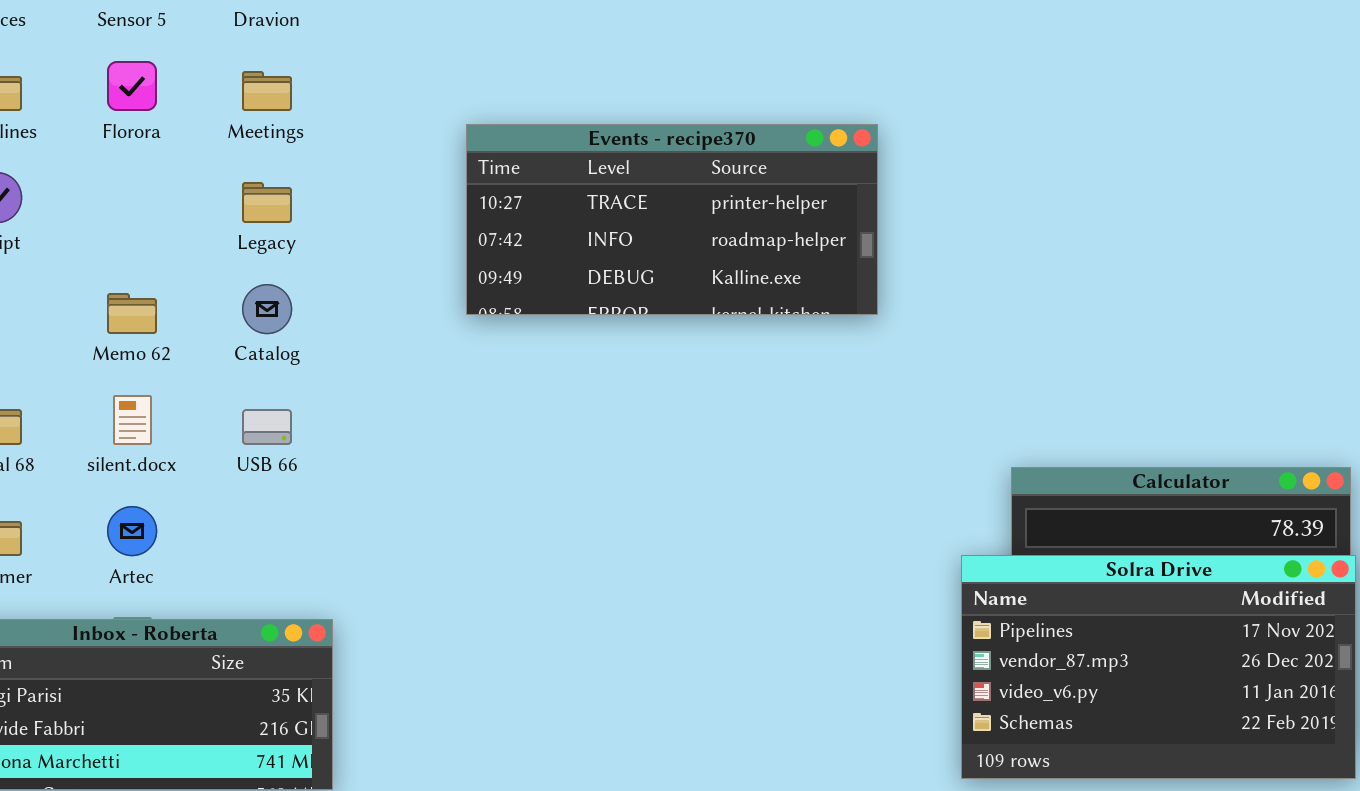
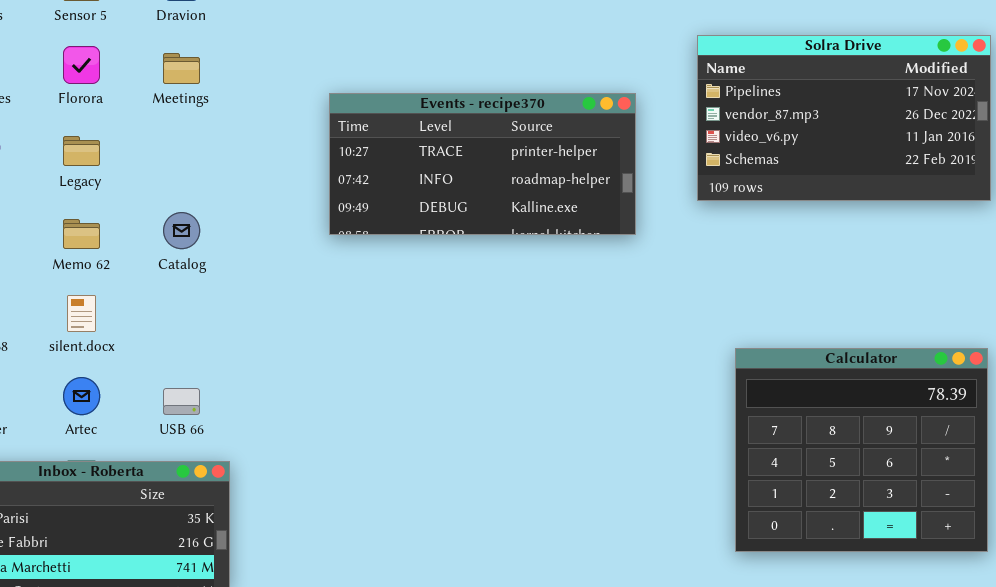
Legacy: [242,182,292,223] -> [63,136,100,166], moved
USB 66: [242,409,292,445] -> [163,388,200,415], moved
Solra Drive: [961,555,1356,779] -> [697,35,991,201], moved

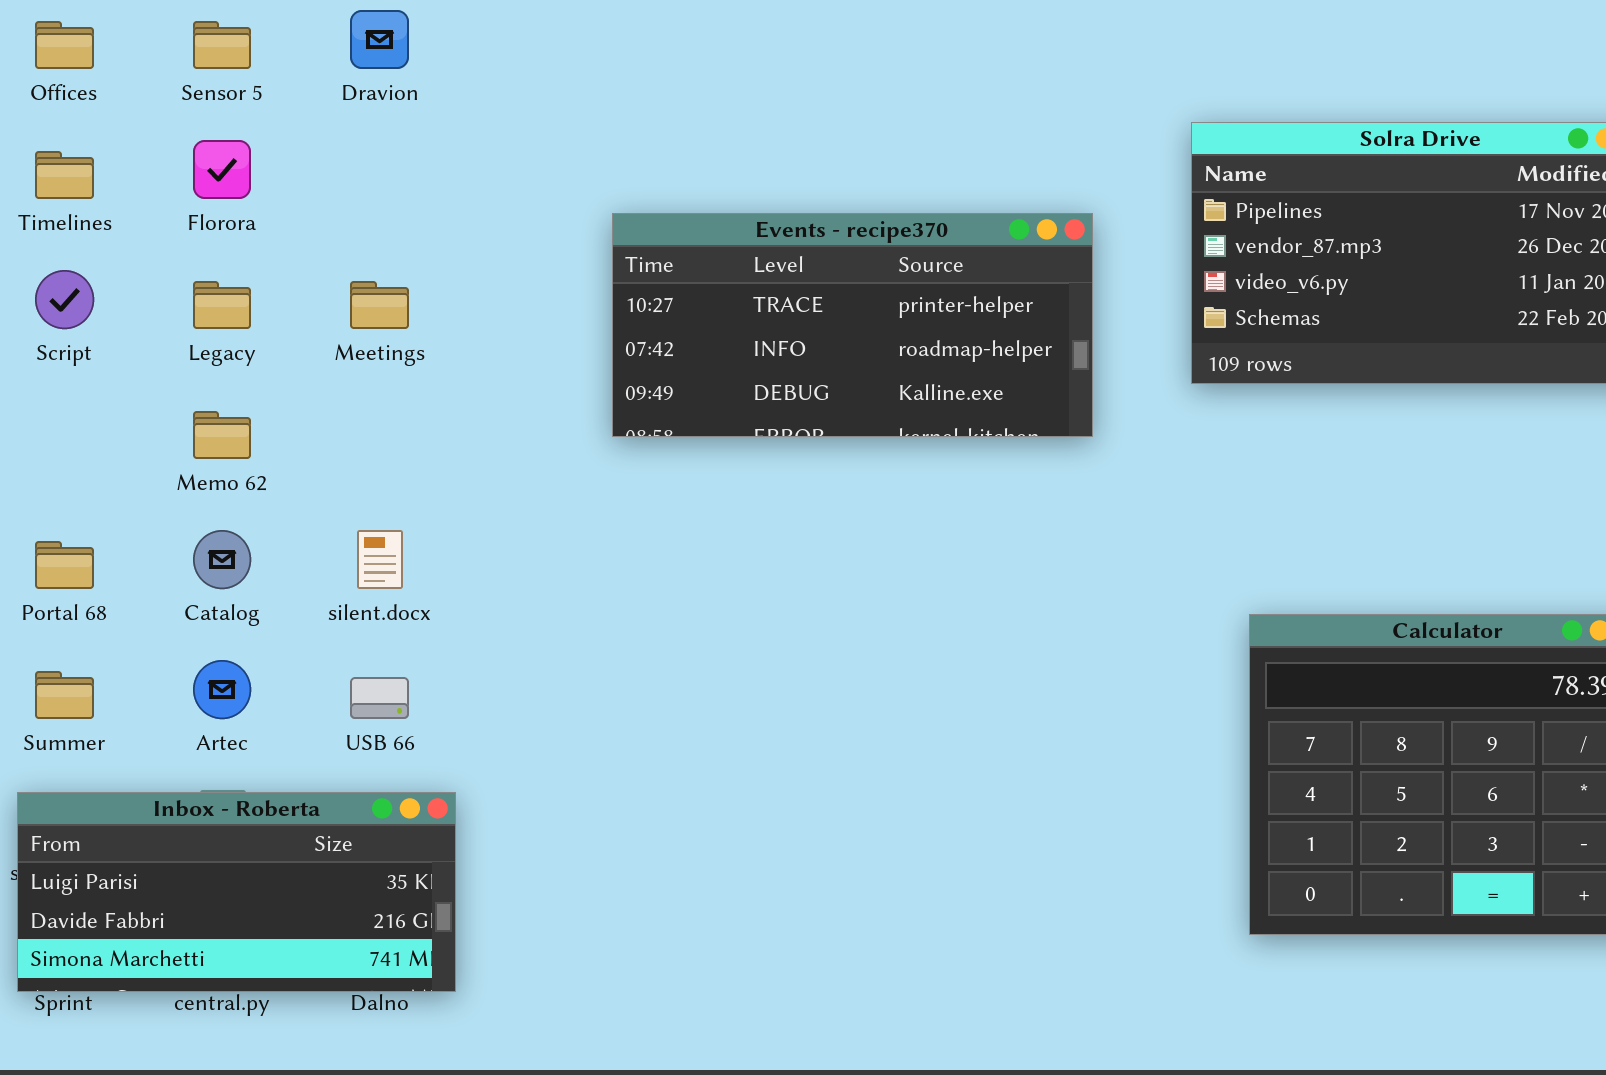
Meetings: [163,53,200,84] -> [350,281,409,329], moved
Catalog: [163,212,200,249] -> [193,530,251,589], moved
silent.docx: [67,295,96,332] -> [357,530,403,589], moved

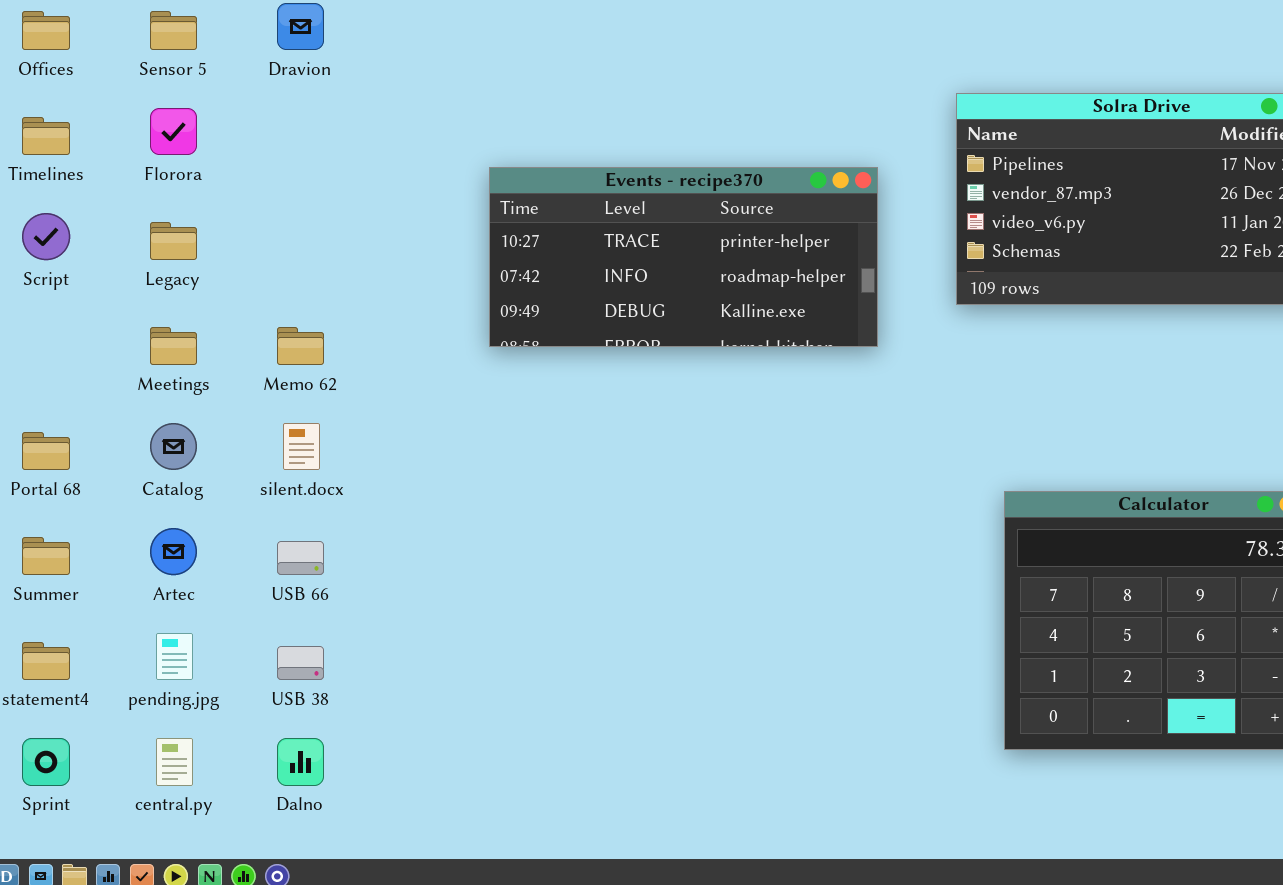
Meetings: [350,281,409,329] -> [150,327,197,365], moved
Memo 62: [193,411,251,459] -> [277,327,324,365], moved
Inbox - Roberta: [17,792,456,992] -> none, closed

